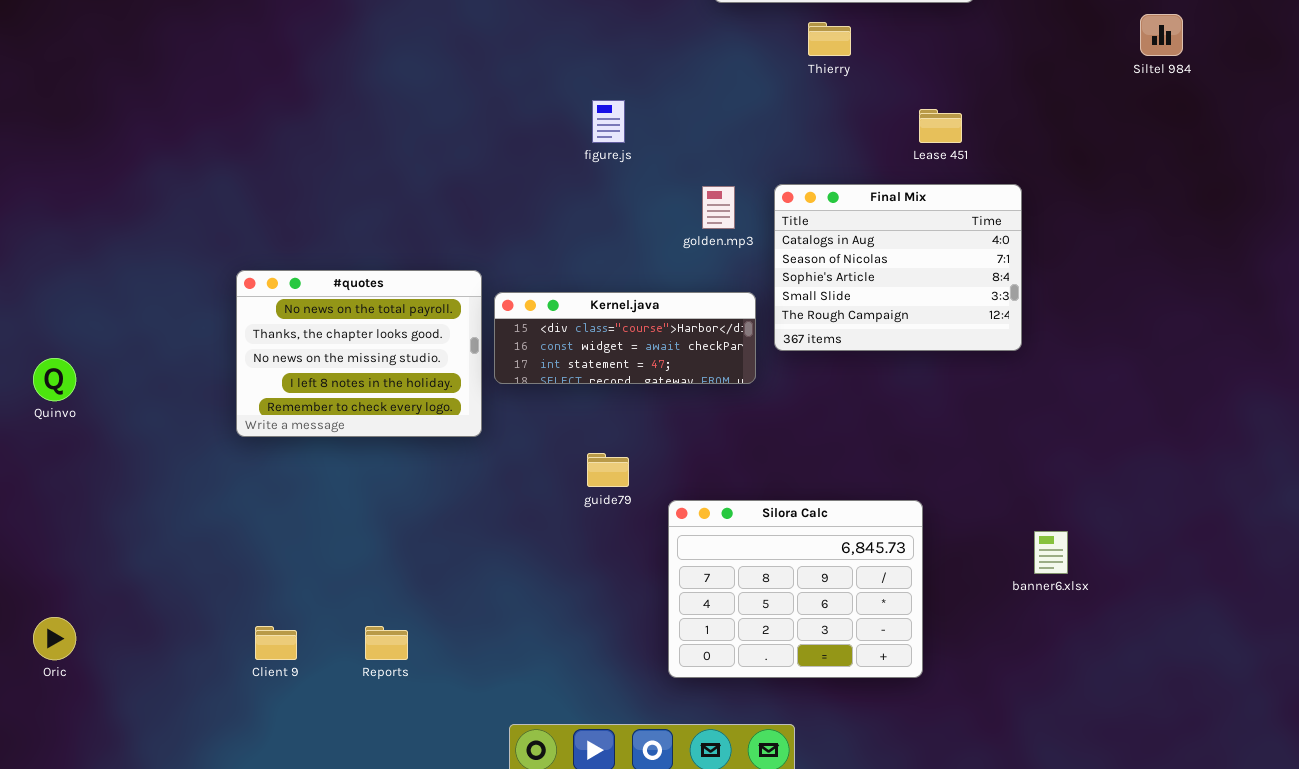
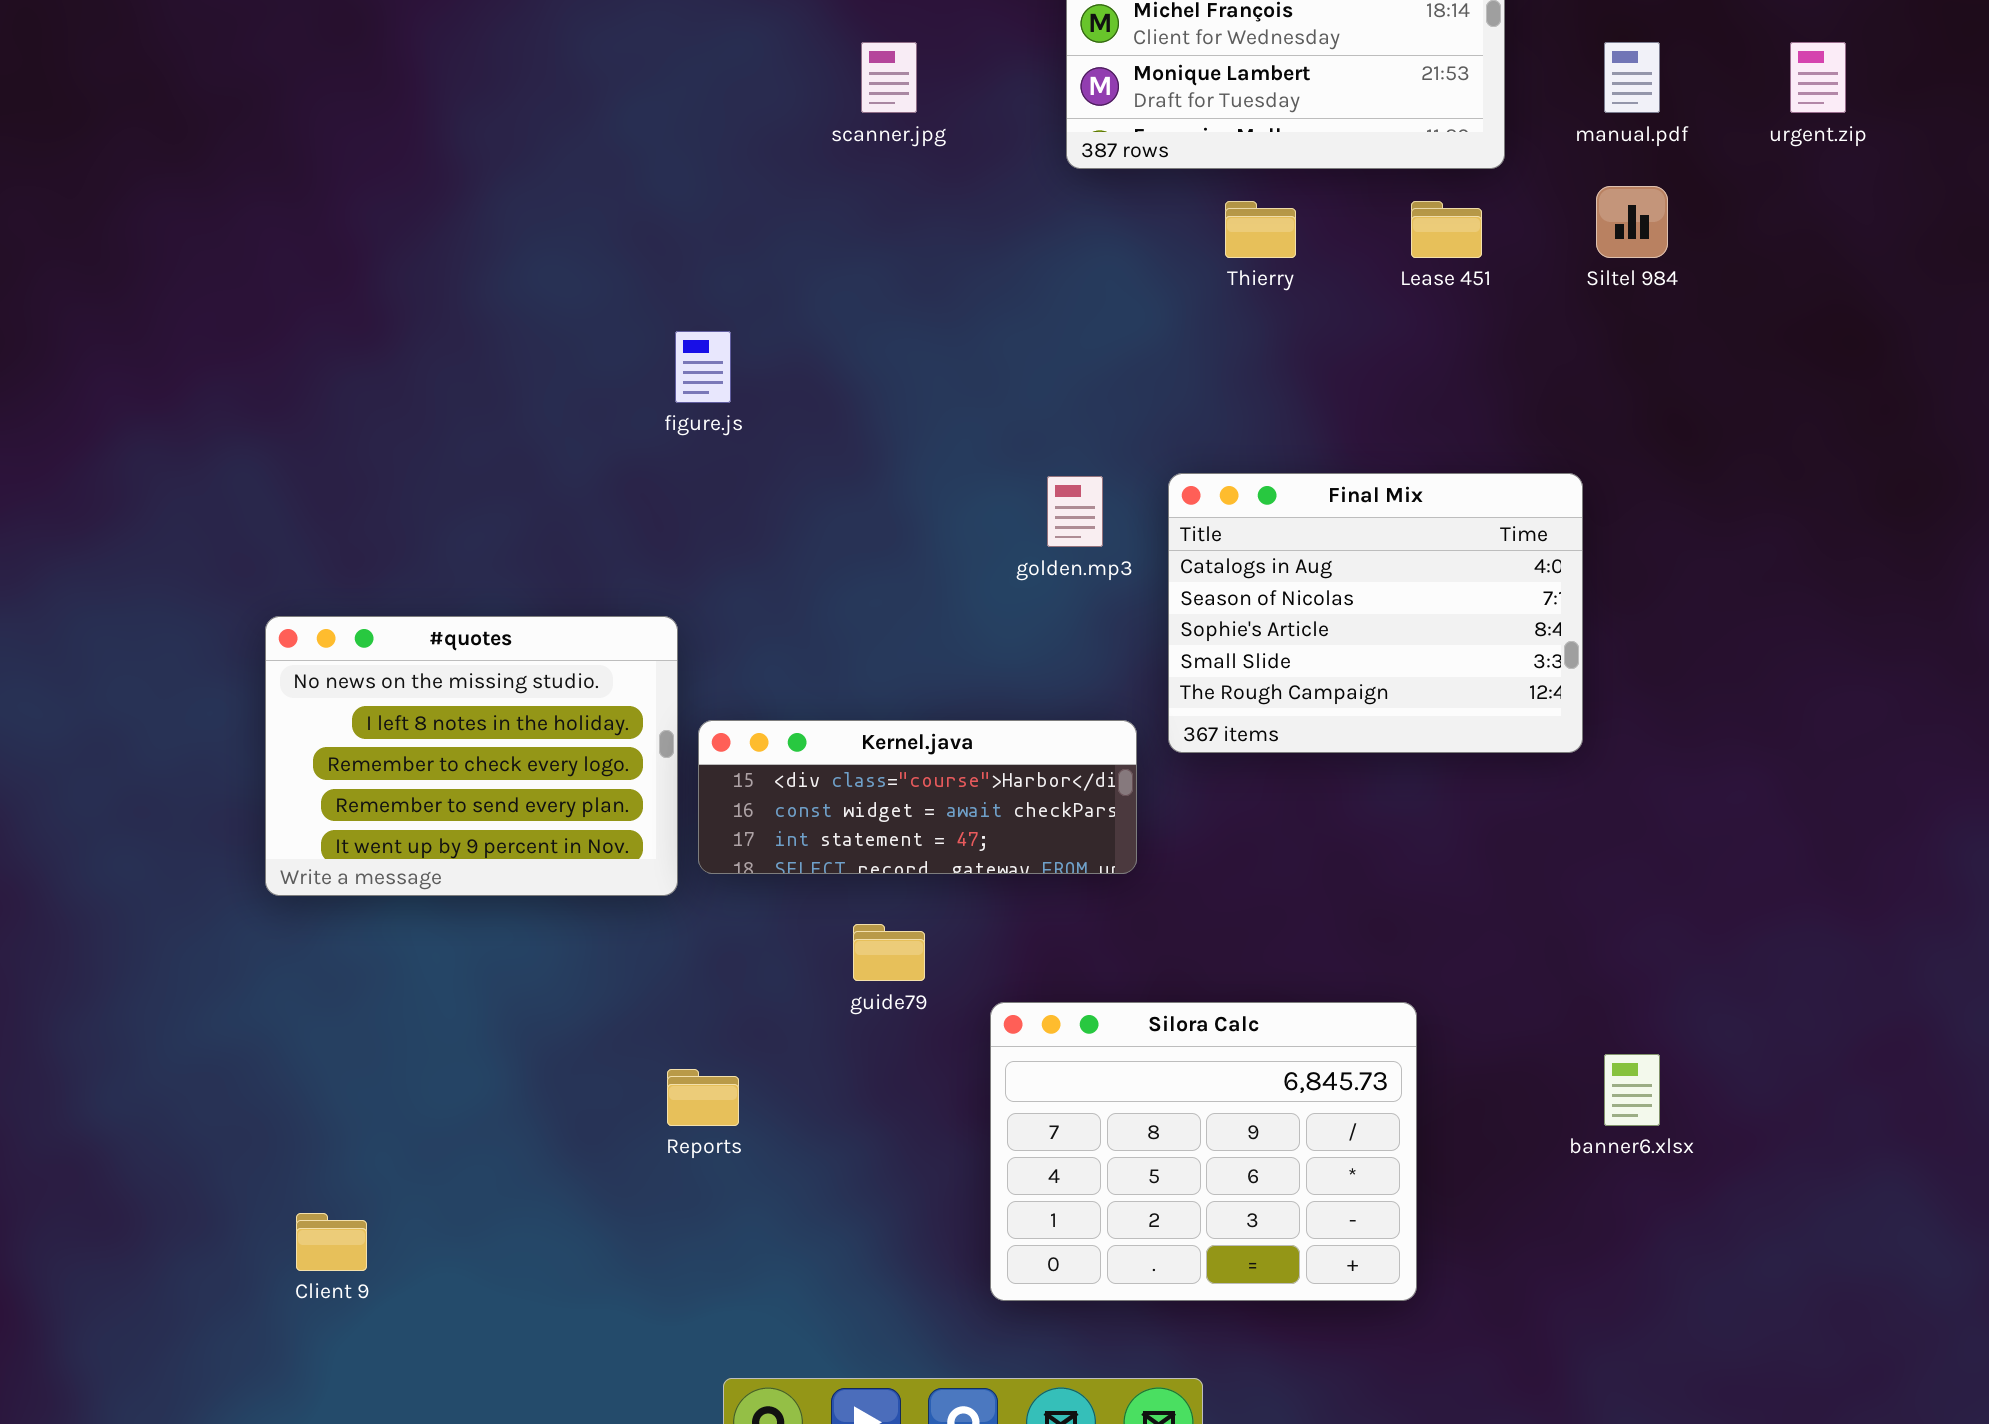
Siltel 984: [1140,14,1183,56] -> [1596,186,1668,258], moved
figure.js: [592,100,625,143] -> [675,331,731,403], moved
Lease 451: [919,109,962,143] -> [1411,201,1482,258], moved
#quotes: [236,270,482,437] -> [265,616,678,896], scrolled down 2 rows
Kernel.java: [494,292,756,384] -> [698,720,1137,874], moved
Reports: [365,626,408,660] -> [667,1069,739,1126], moved

